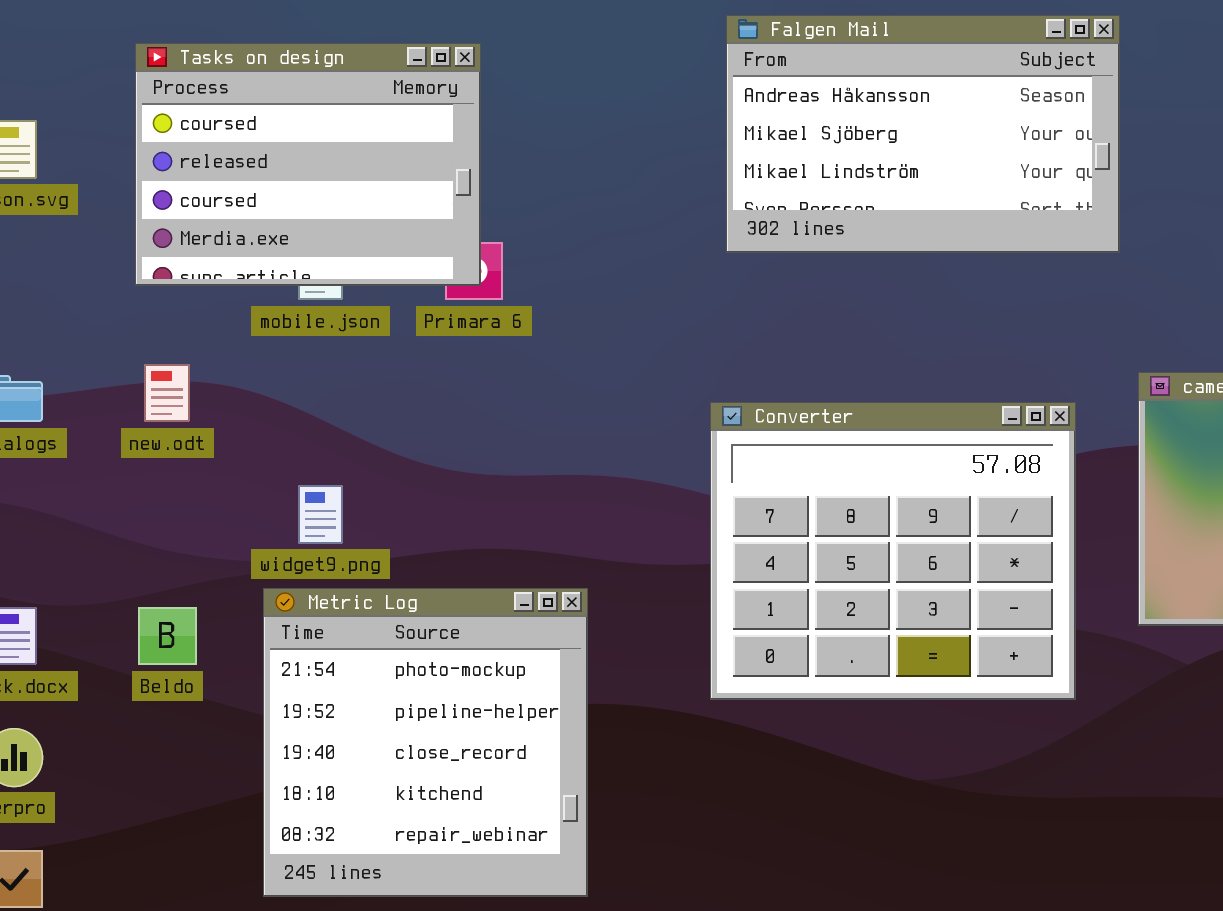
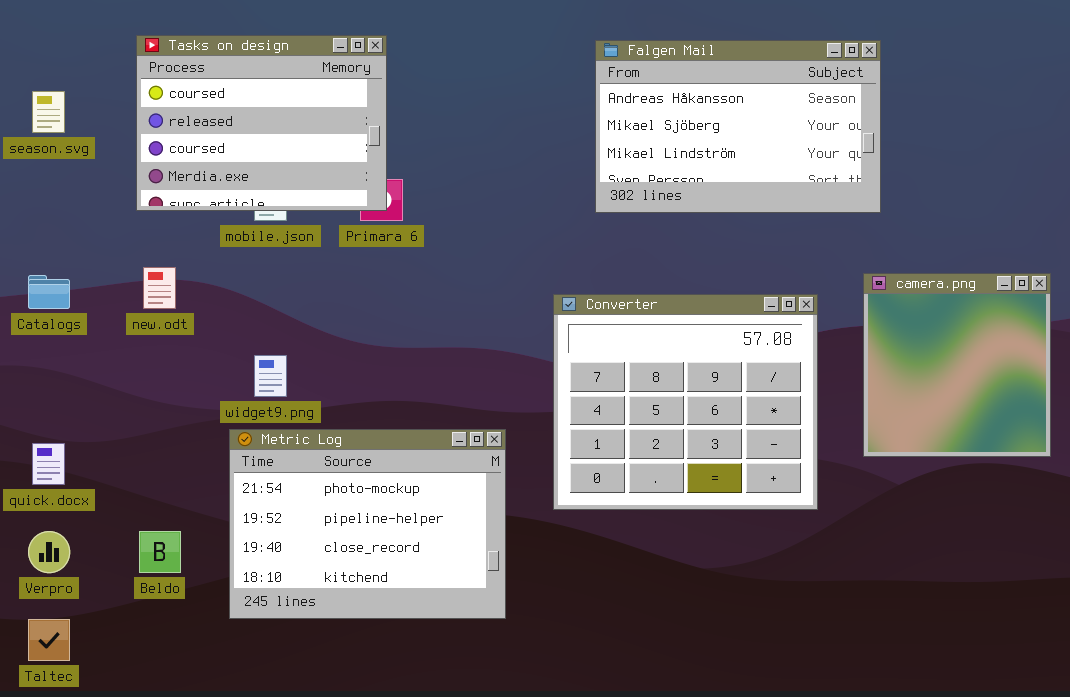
Falgen Mail: [726,15,1120,253] -> [595,40,881,213], moved
Metric Log: [263,588,588,897] -> [229,429,506,619], resized
Beldo: [138,607,197,665] -> [139,531,181,573], moved

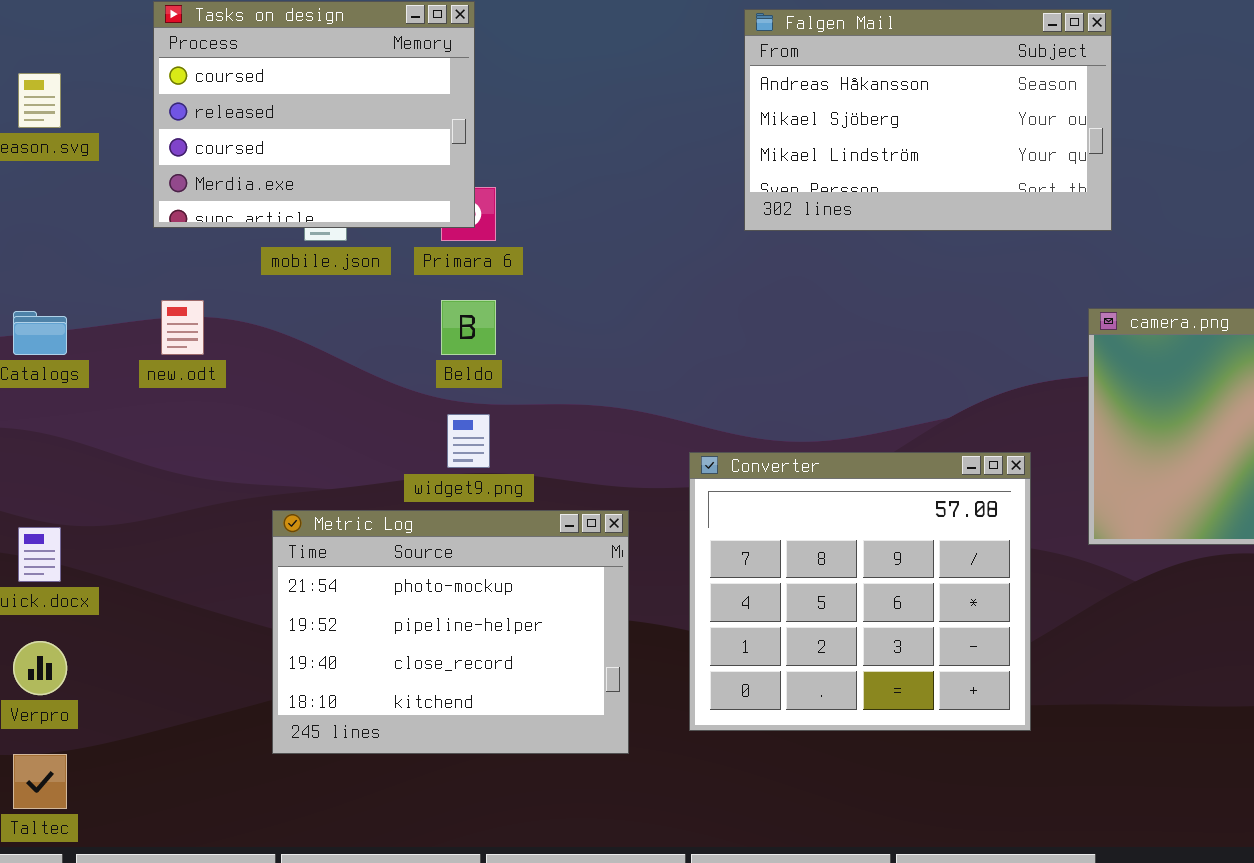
Converter: [553,294,818,510] -> [689,452,1031,731], moved
widget9.png: [254,355,287,397] -> [447,414,490,468], moved
Beldo: [139,531,181,573] -> [441,300,496,355], moved

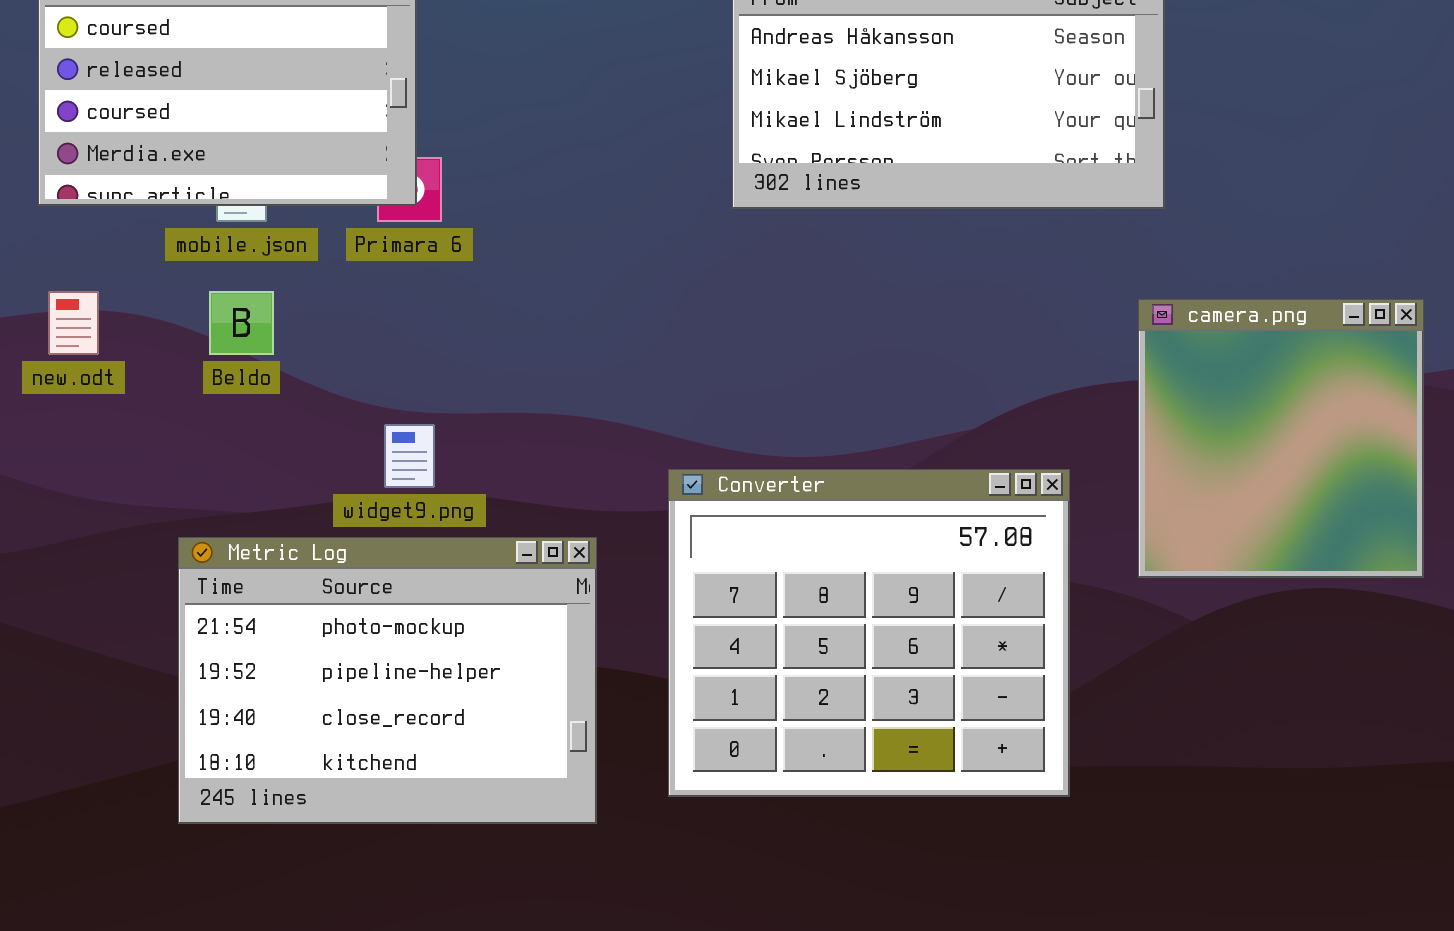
Beldo: [441,300,496,355] -> [209,291,274,355], moved

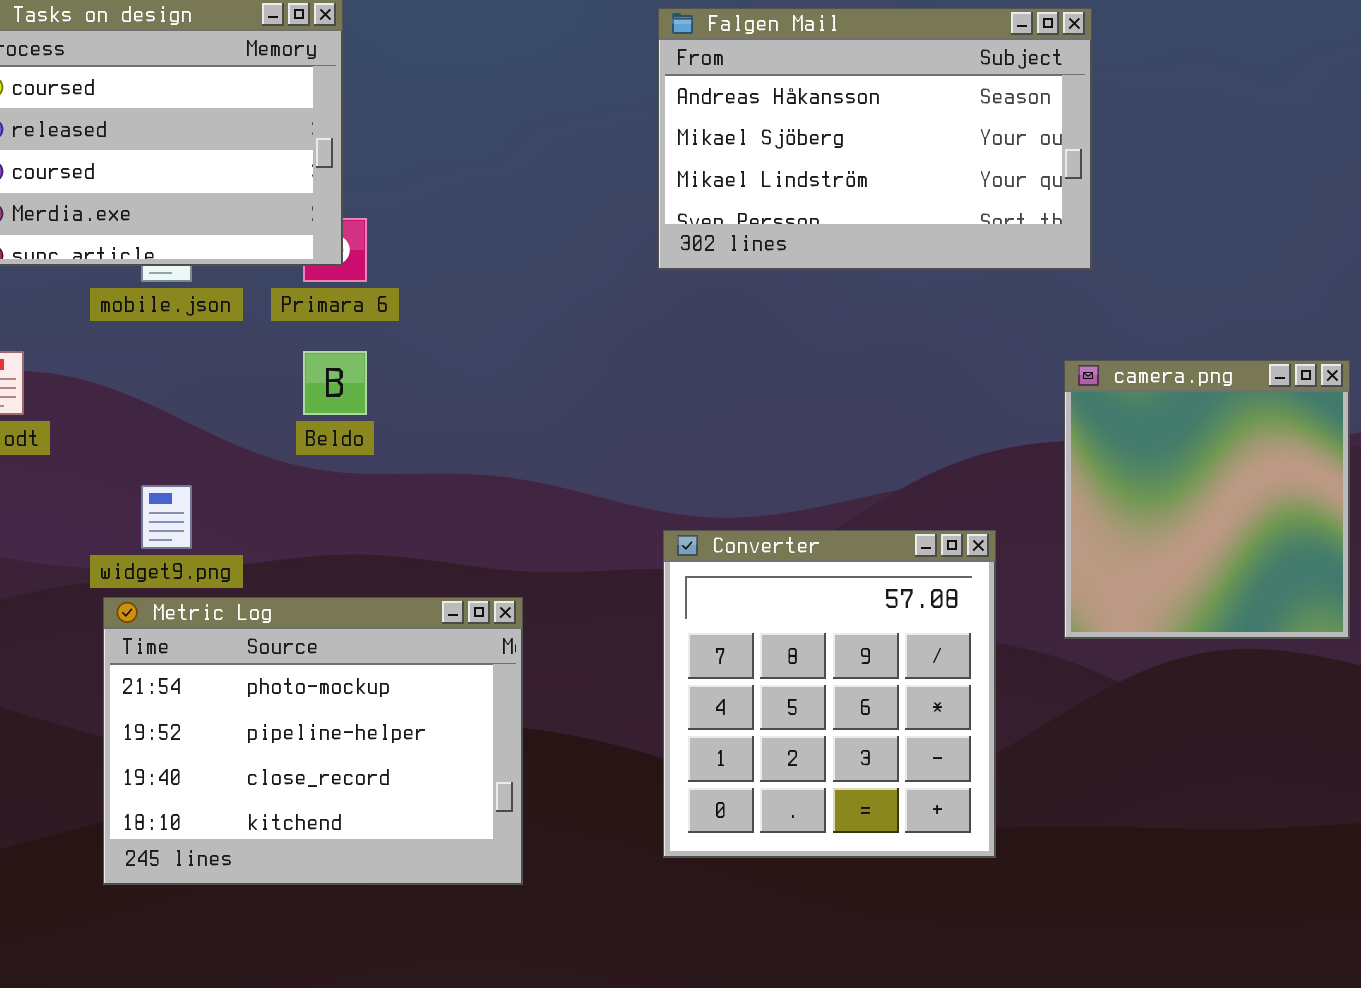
Beldo: [209,291,274,355] -> [303,351,367,415], moved
widget9.png: [384,424,435,488] -> [141,485,192,549], moved
Converter: [668,469,1070,797] -> [663,530,996,858], resized

